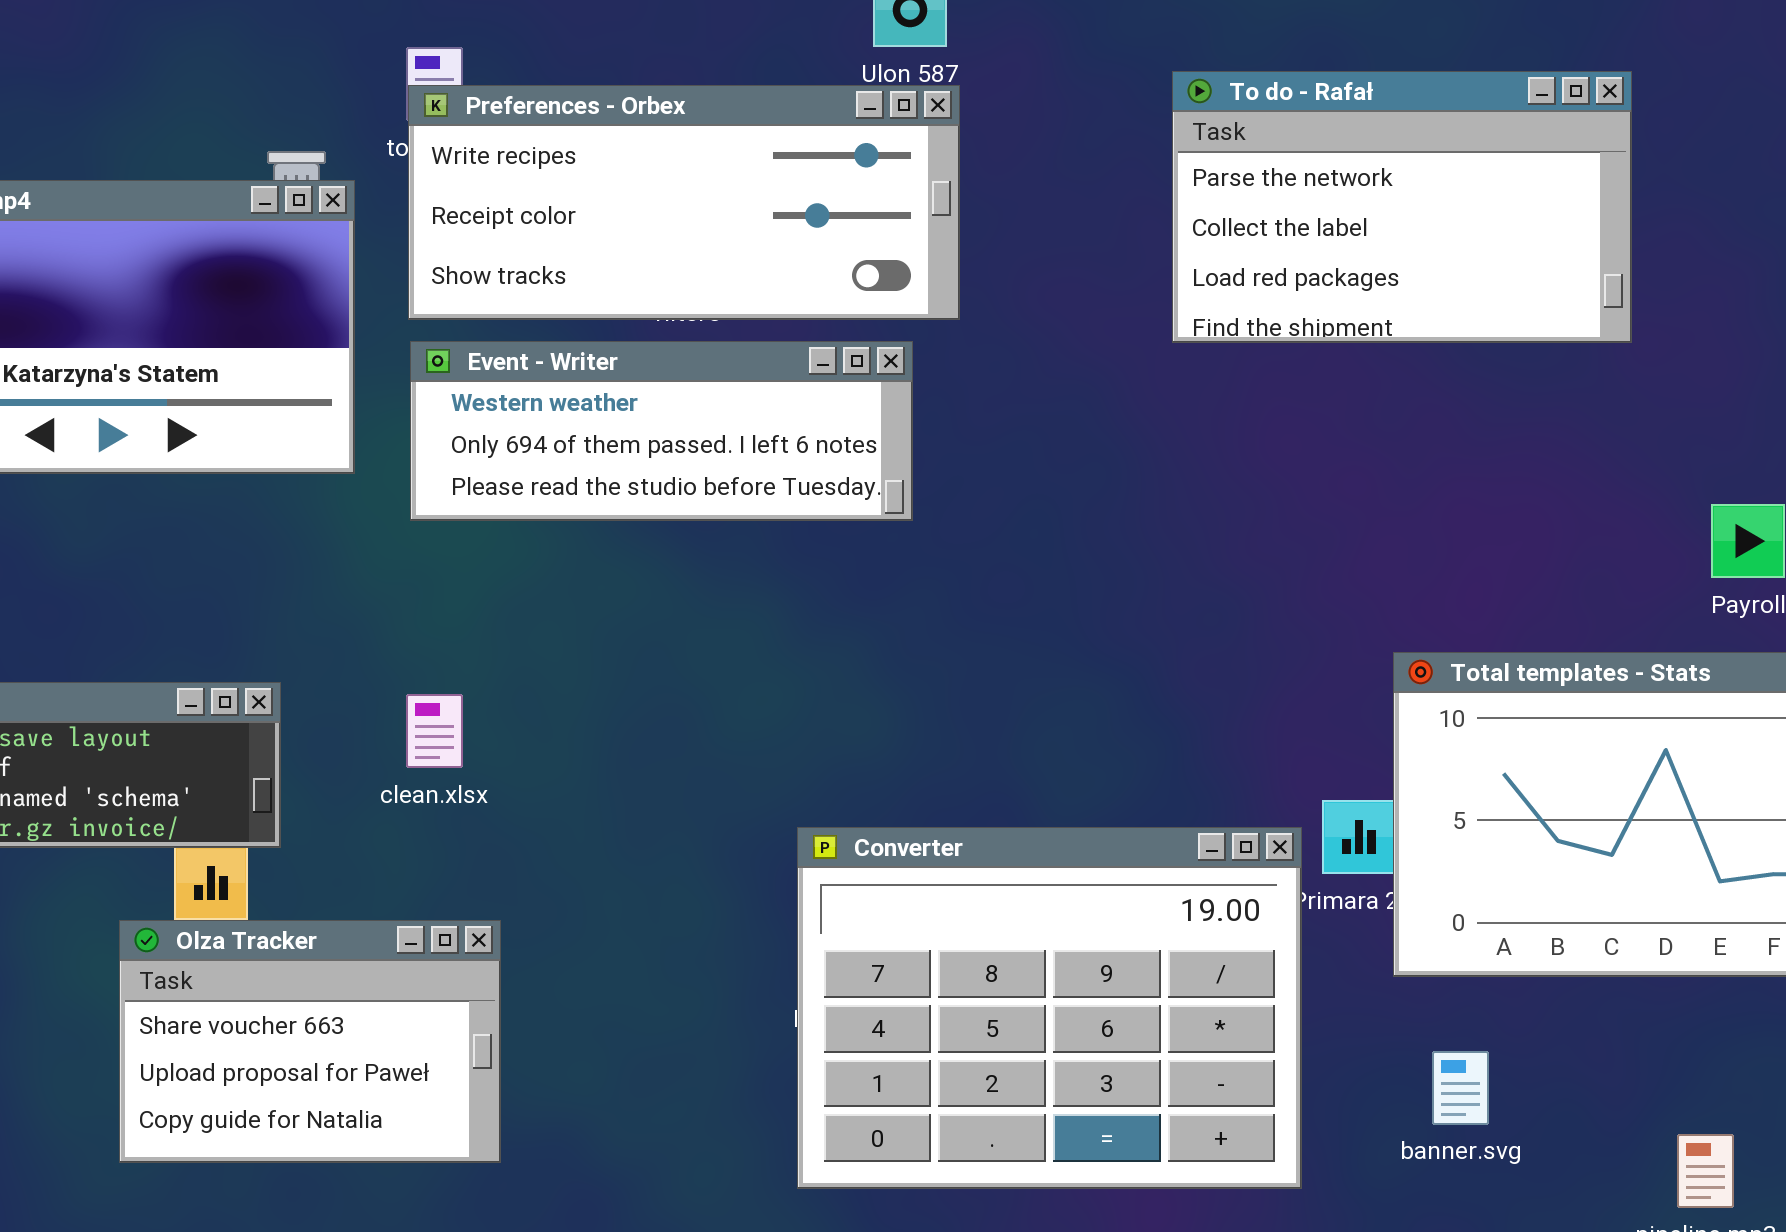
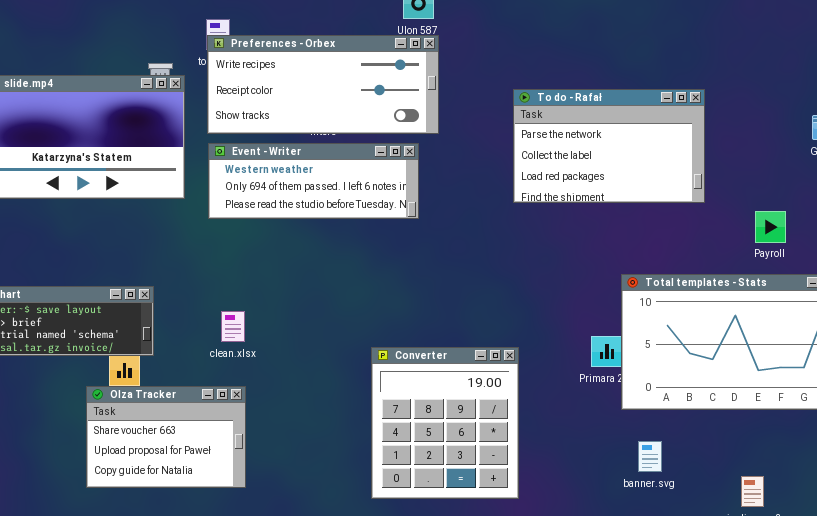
To do - Rafał: [1172,71,1632,343] -> [513,89,705,203], moved
clean.xlsx: [406,694,463,768] -> [221,311,245,342], moved
Converter: [797,827,1302,1189] -> [371,347,519,499], resized

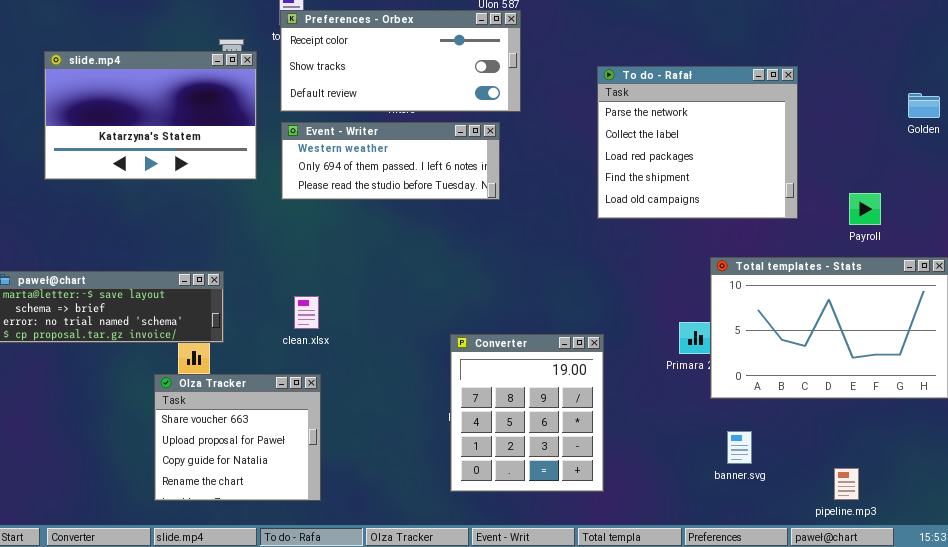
Preferences - Orbex: [207,35,439,134] -> [280,10,521,112], scrolled down 1 row
To do - Rafał: [513,89,705,203] -> [597,66,798,219], resized
Olza Tracker: [86,386,246,488] -> [154,374,321,501], resized

